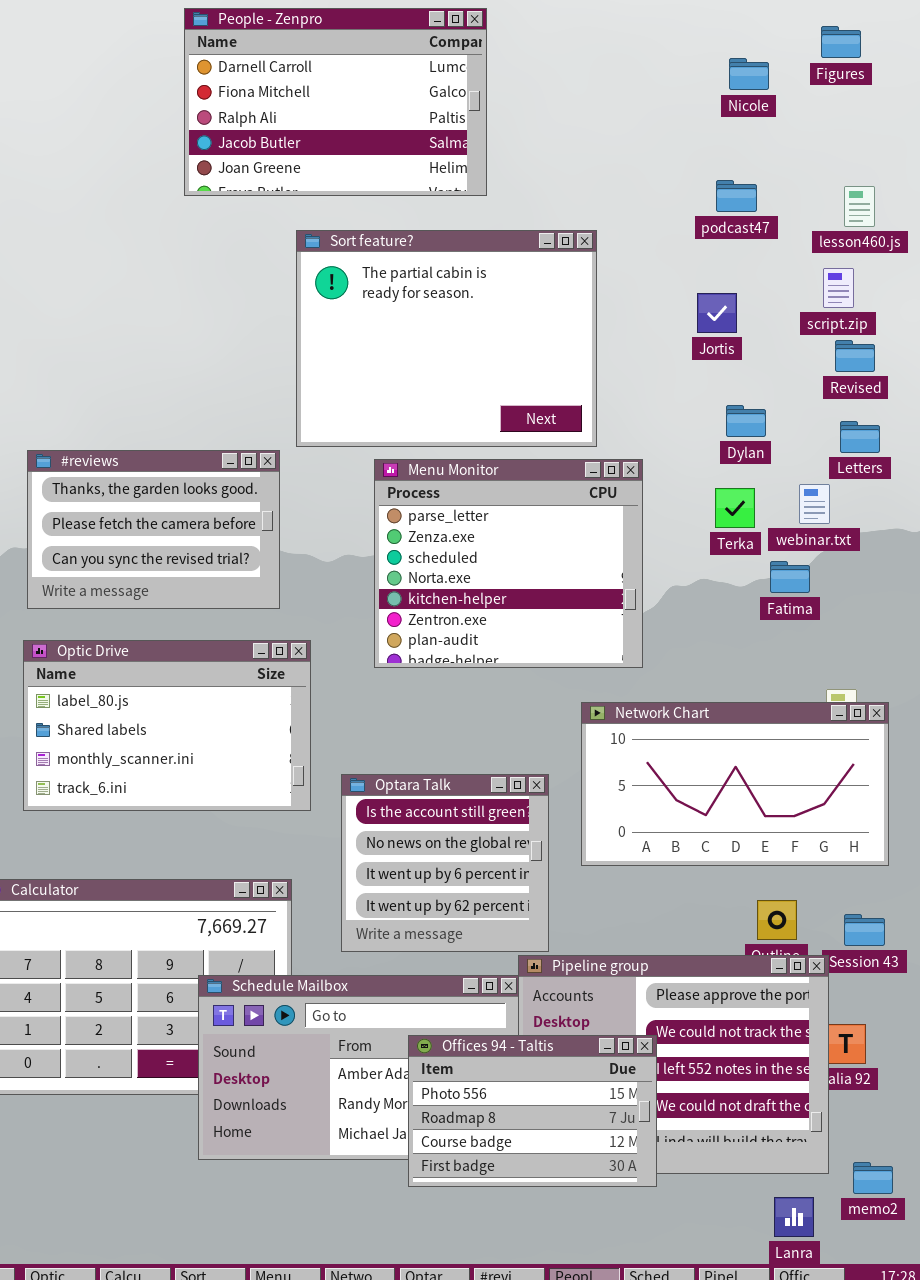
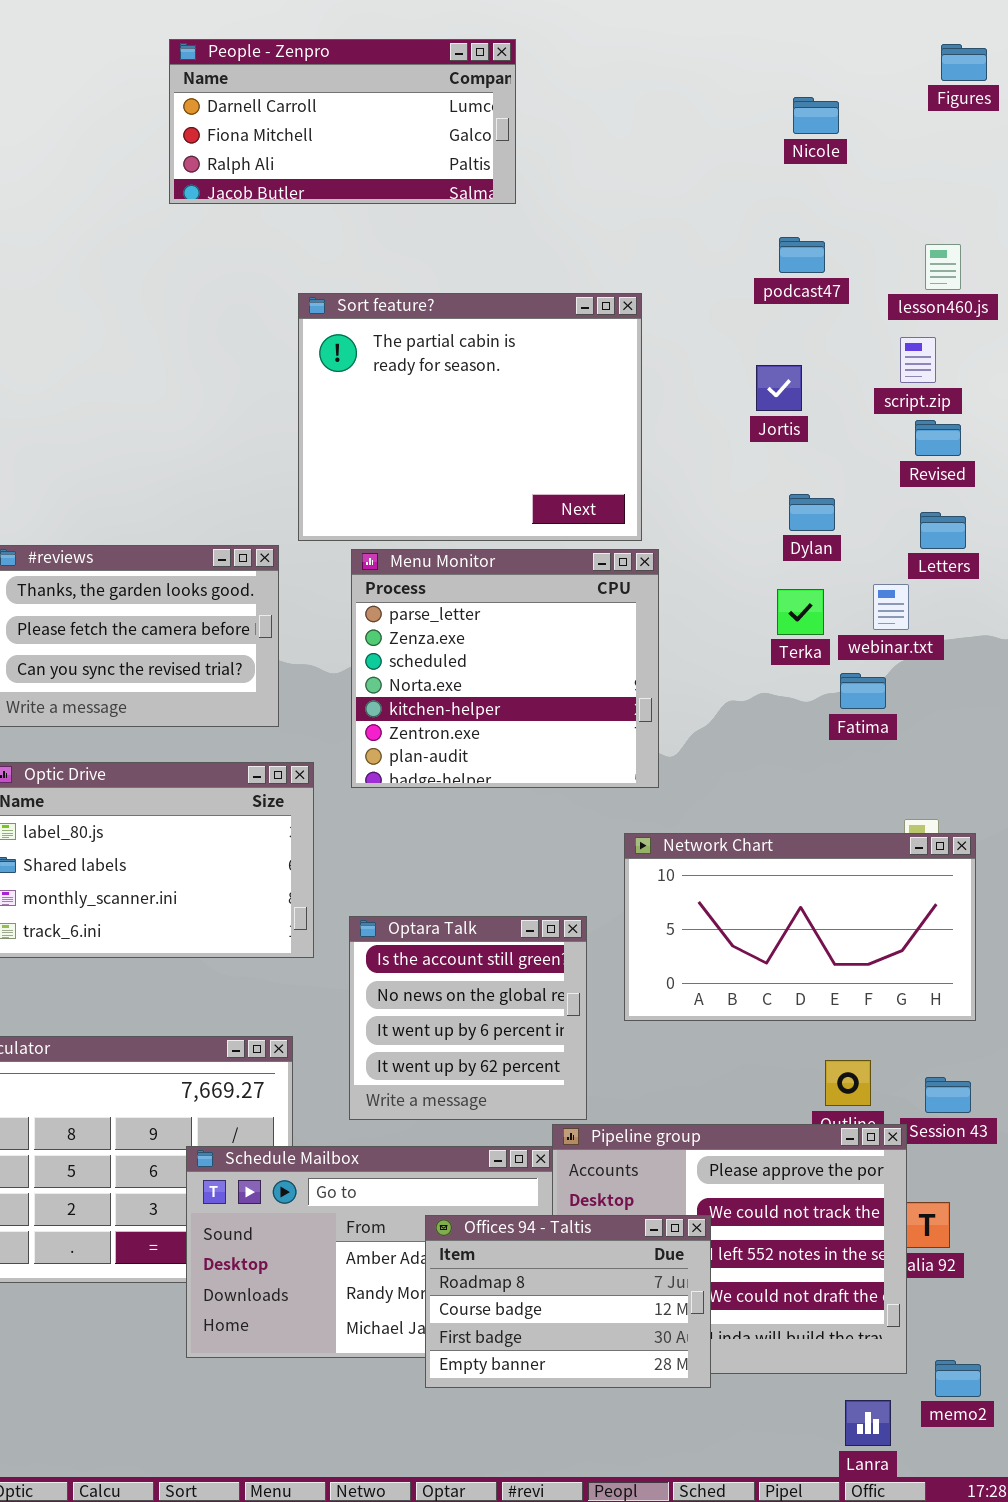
People - Zenpro: [184,8,487,196] -> [169,39,516,204], resized
Figures: [821,26,861,58] -> [941,44,987,81], moved
Menu Monitor: [374,459,643,668] -> [351,549,659,788], moved
Offices 94 - Taltis: [408,1035,657,1187] -> [425,1215,711,1388], scrolled down 1 row

